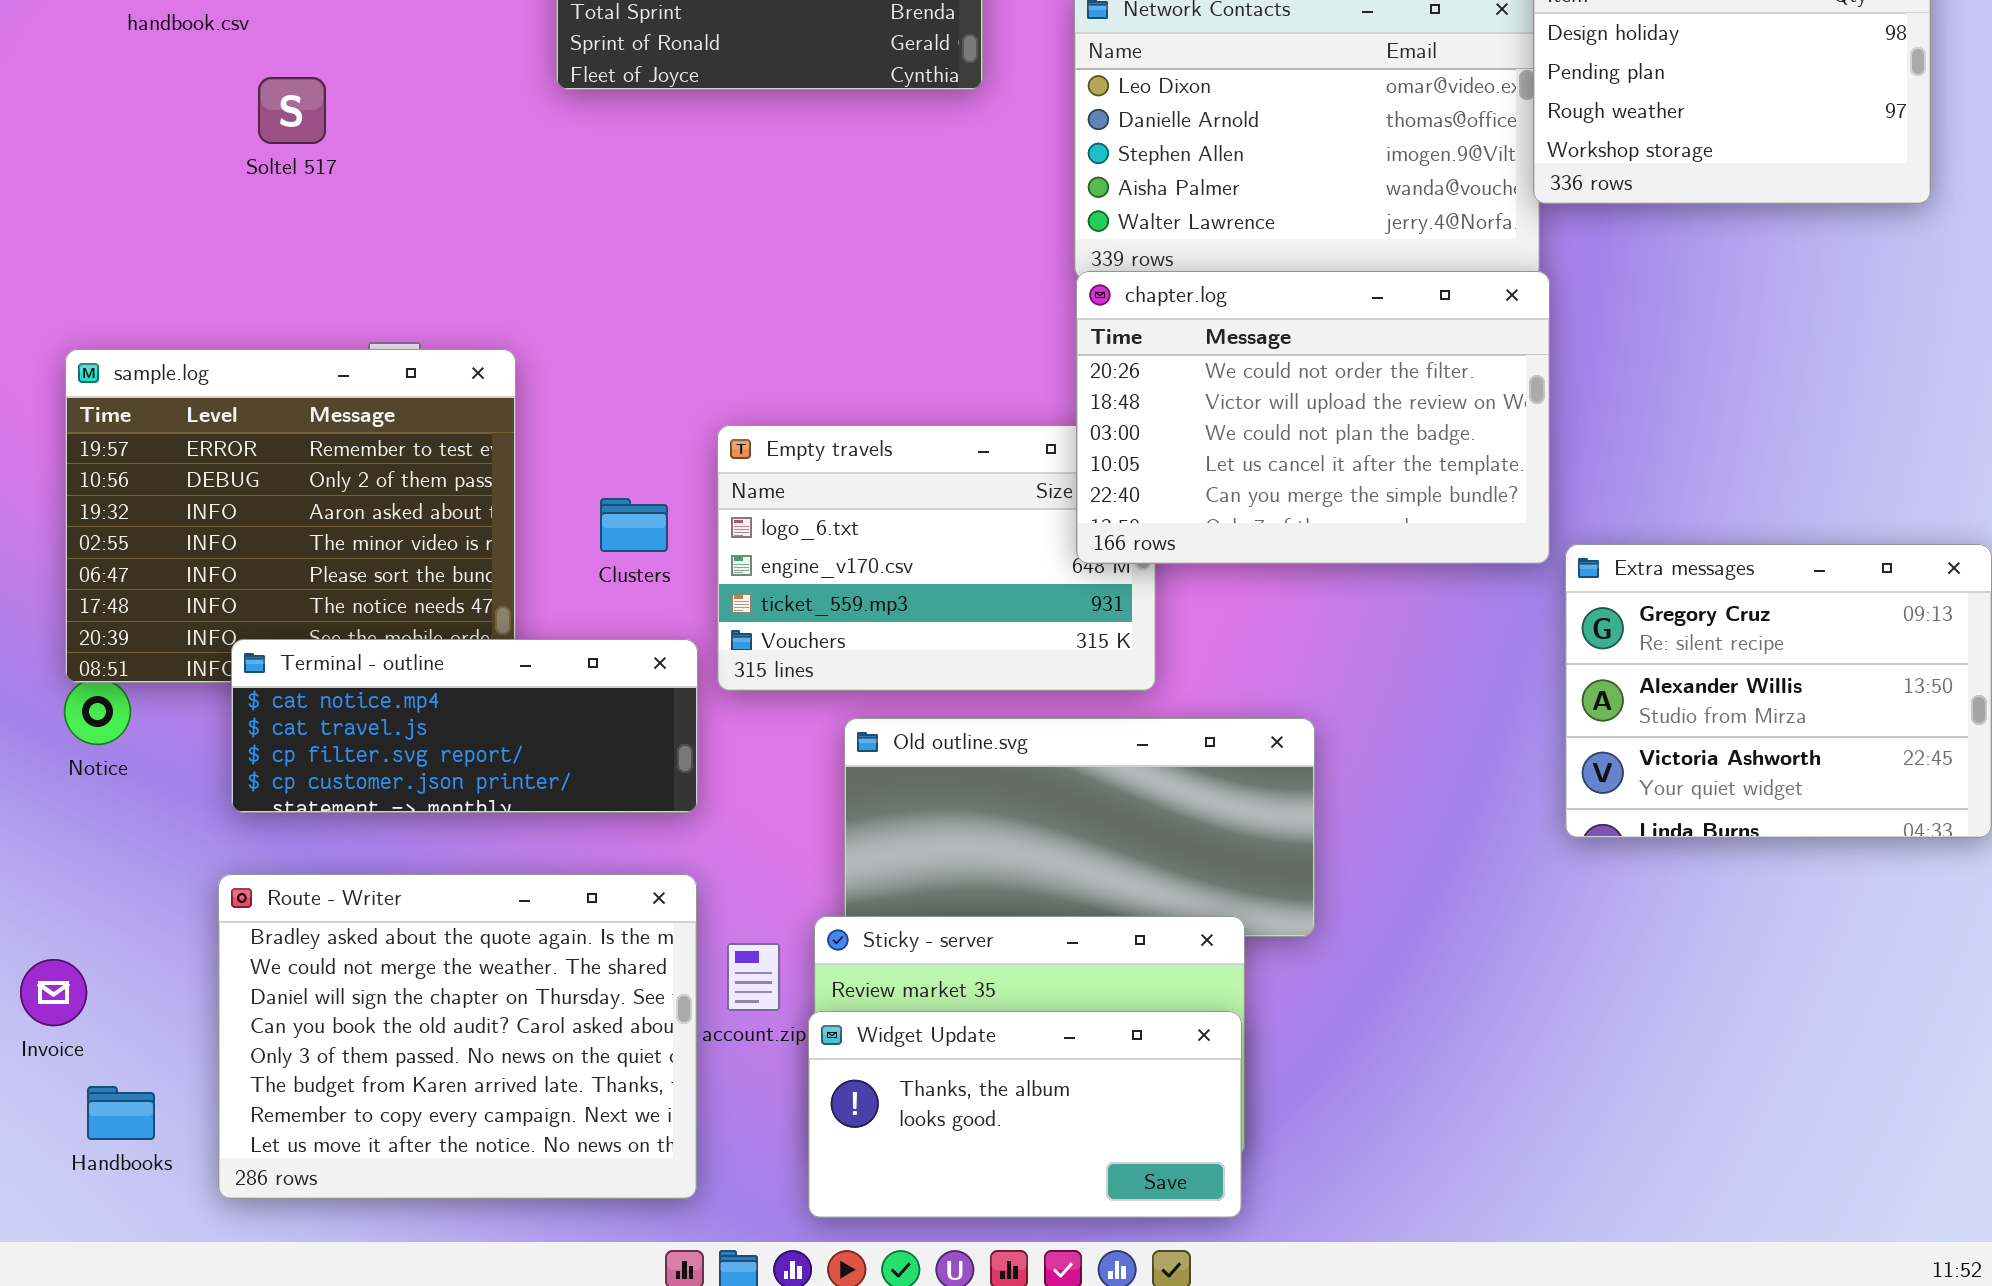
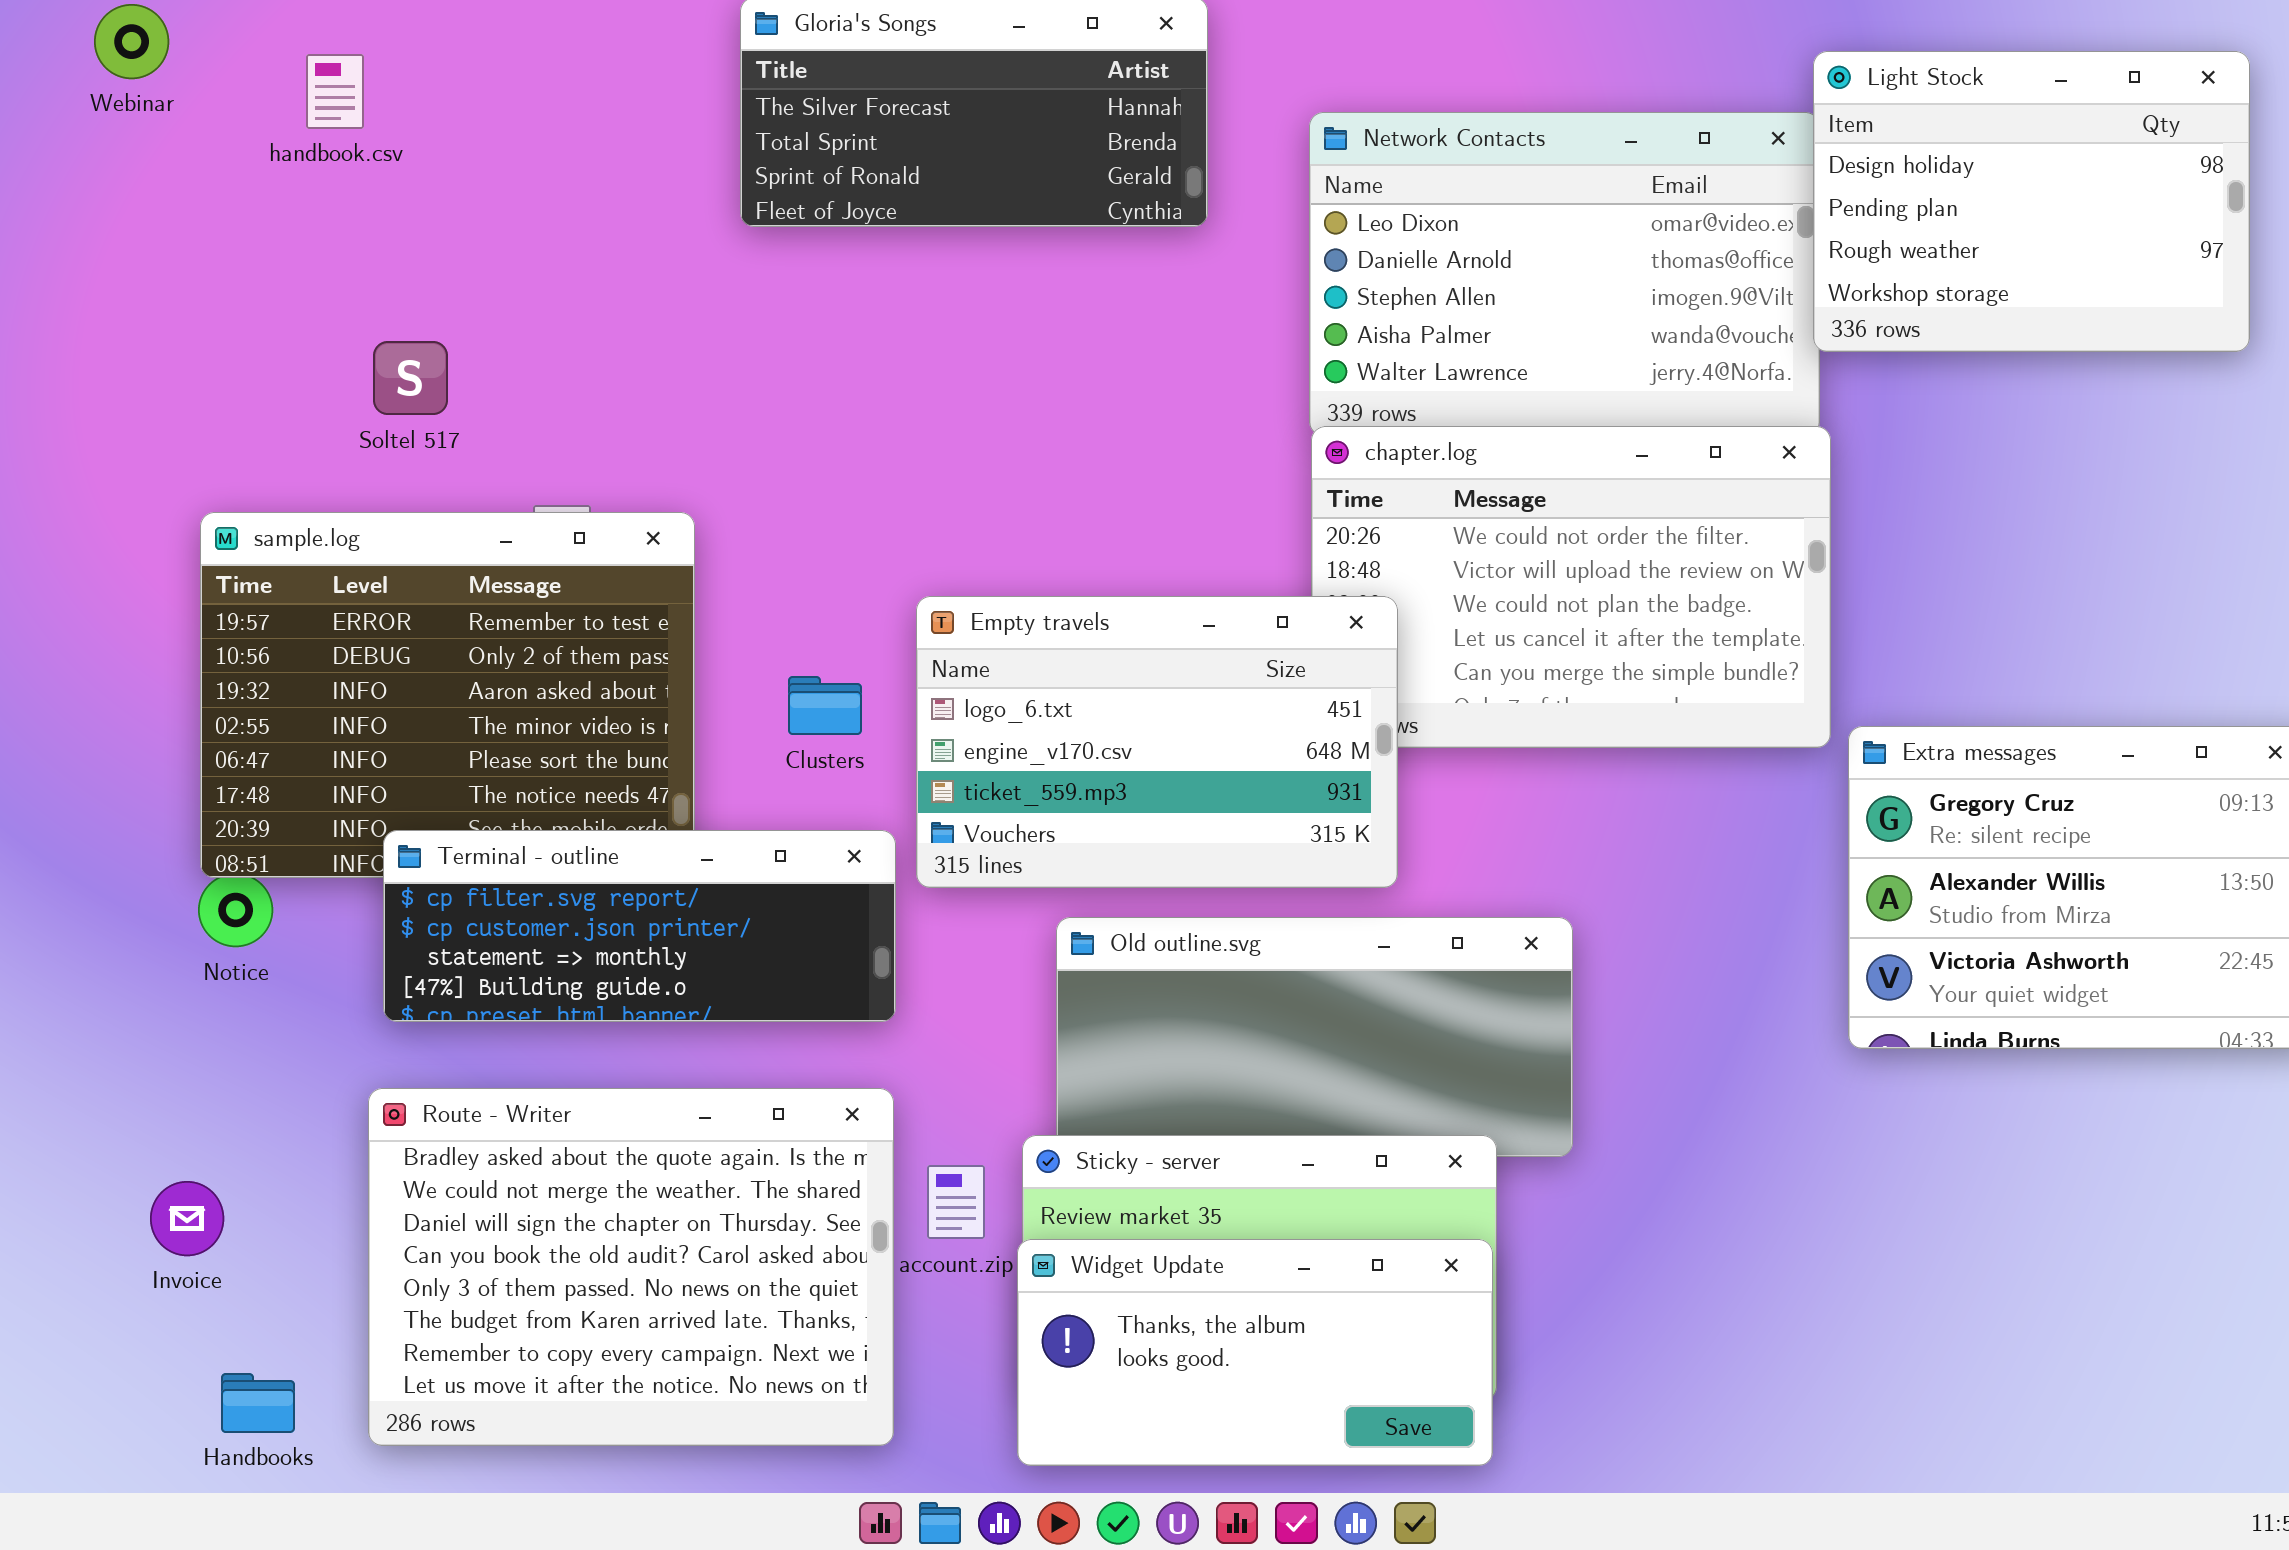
Soltel 517: [258,77,326,144] -> [373,341,448,415], moved
Empty travels: [717,425,1156,691] -> [916,596,1398,888], raised
Terminal - outline: [231,639,698,813] -> [383,830,896,1022], scrolled down 2 rows
Handbooks: [87,1086,155,1140] -> [221,1373,295,1433], moved

